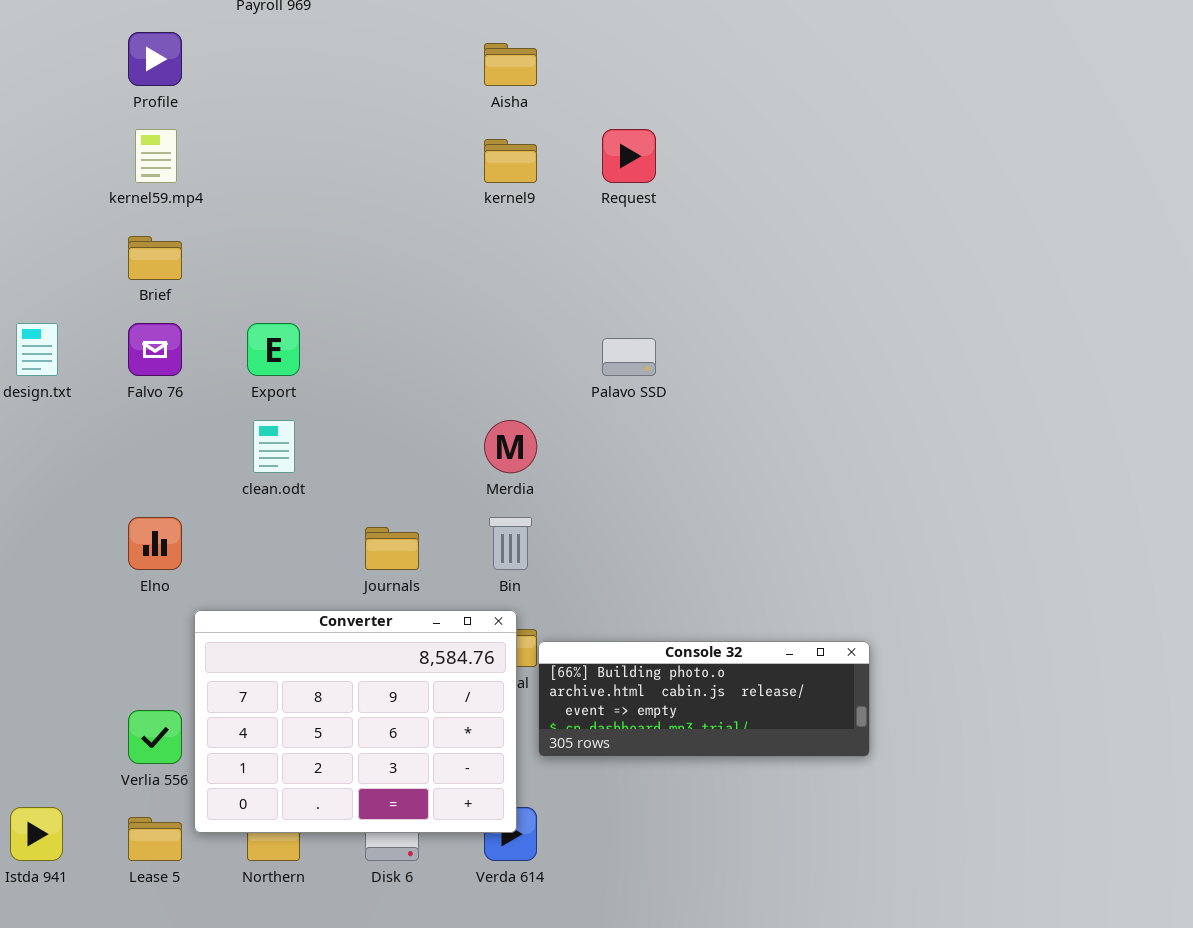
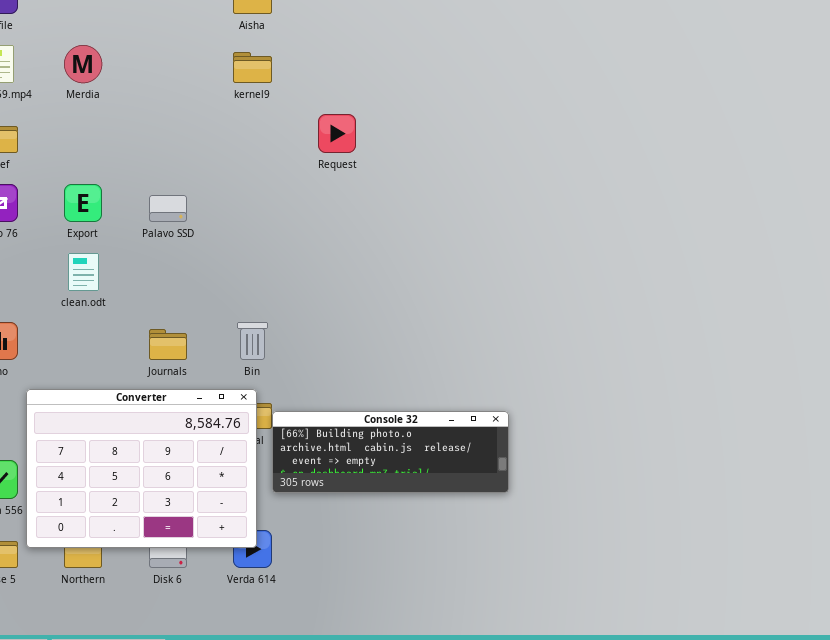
Request: [602,129,656,183] -> [318,114,356,153], moved
Palavo SSD: [602,338,656,376] -> [149,195,187,222], moved
Merdia: [484,420,537,473] -> [64,45,102,83], moved

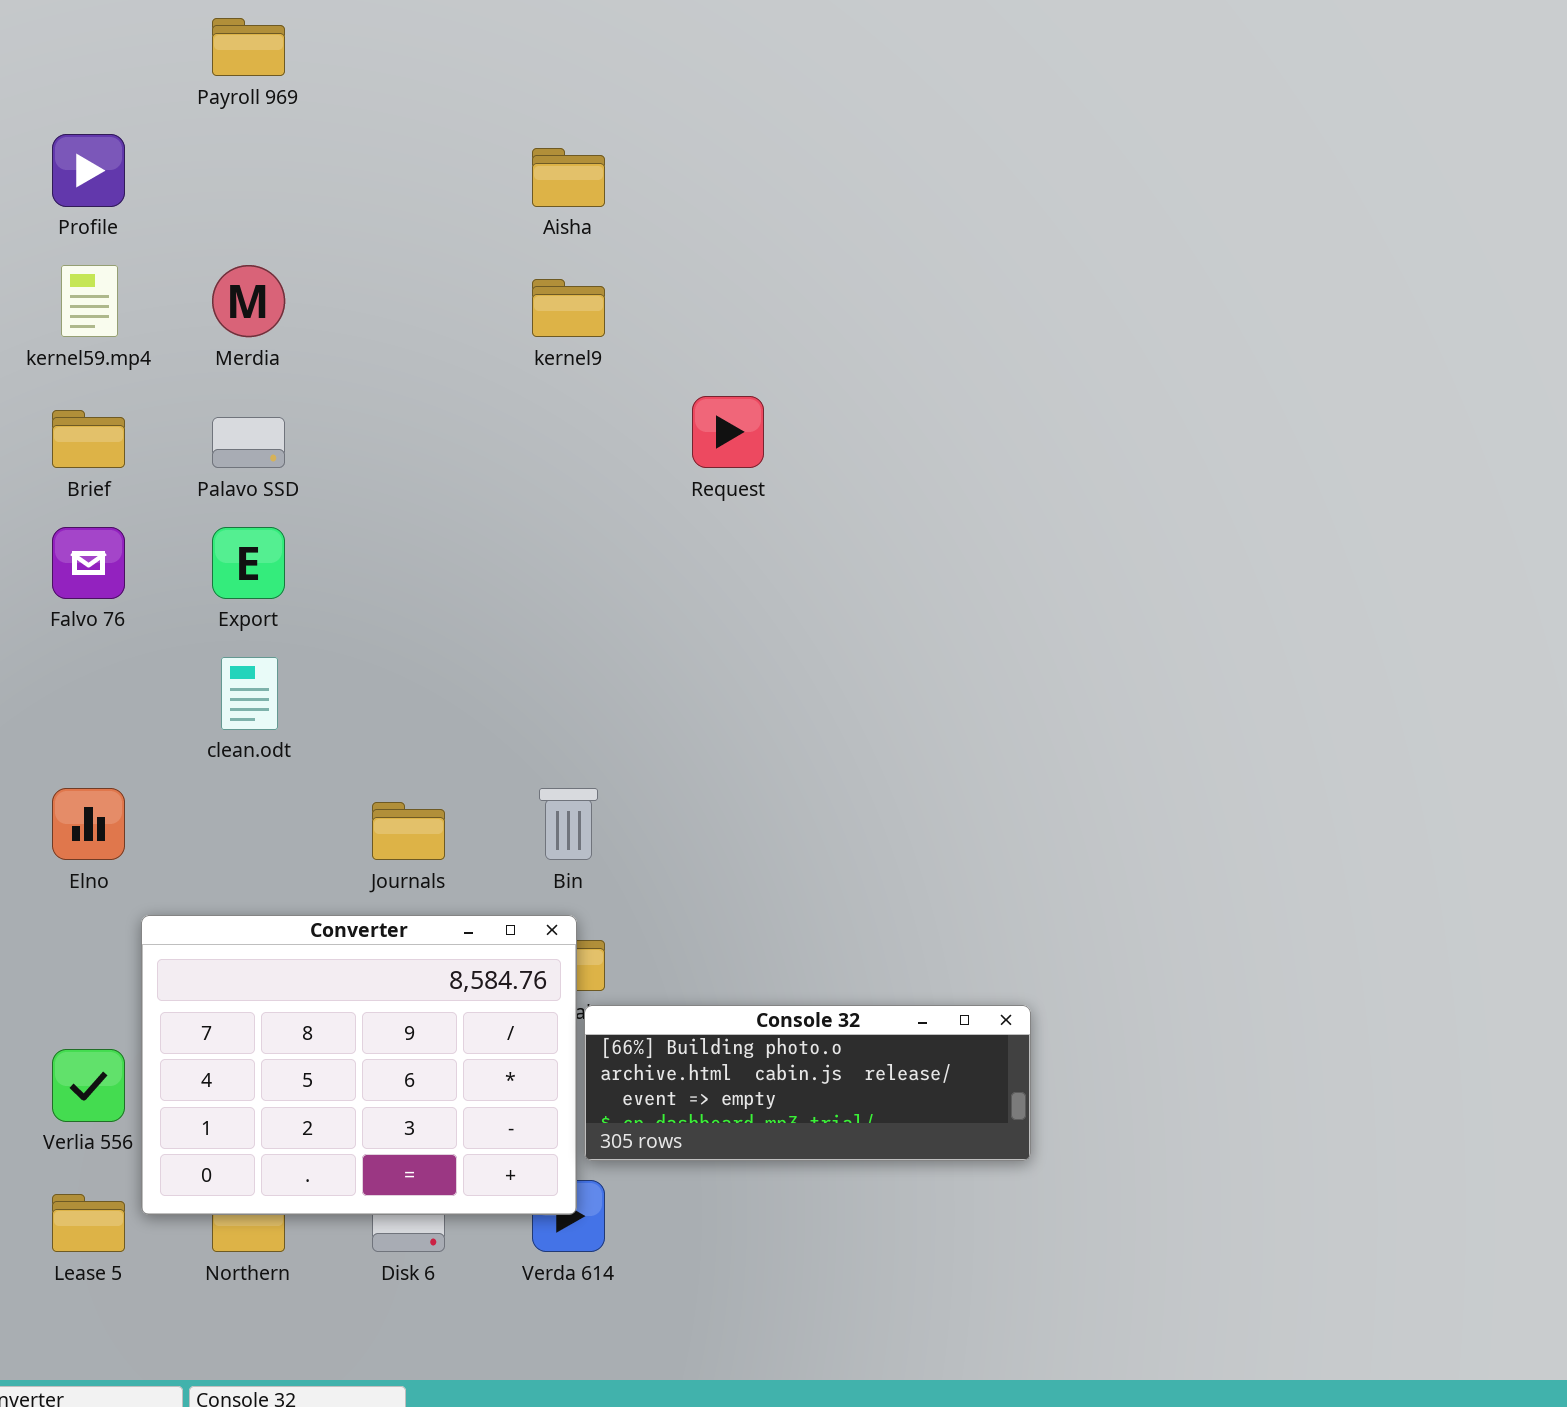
Palavo SSD: [149,195,187,222] -> [212,417,285,468], moved
Console 32: [272,411,509,493] -> [584,1005,1031,1161], moved

